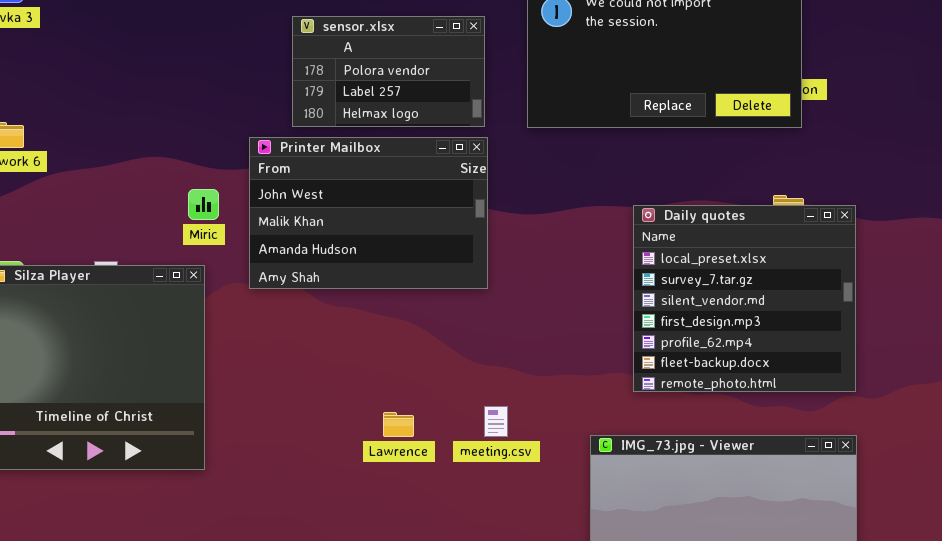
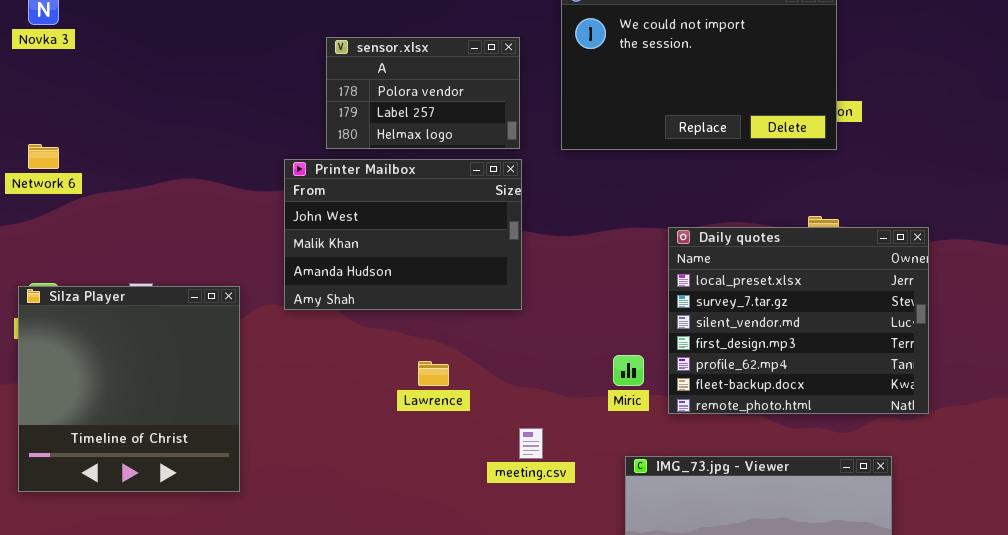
Miric: [188,189,219,220] -> [613,355,644,386], moved
Daily quotes: [633,205,856,392] -> [668,227,929,414], resized
Lawrence: [383,412,414,437] -> [418,361,449,386], moved

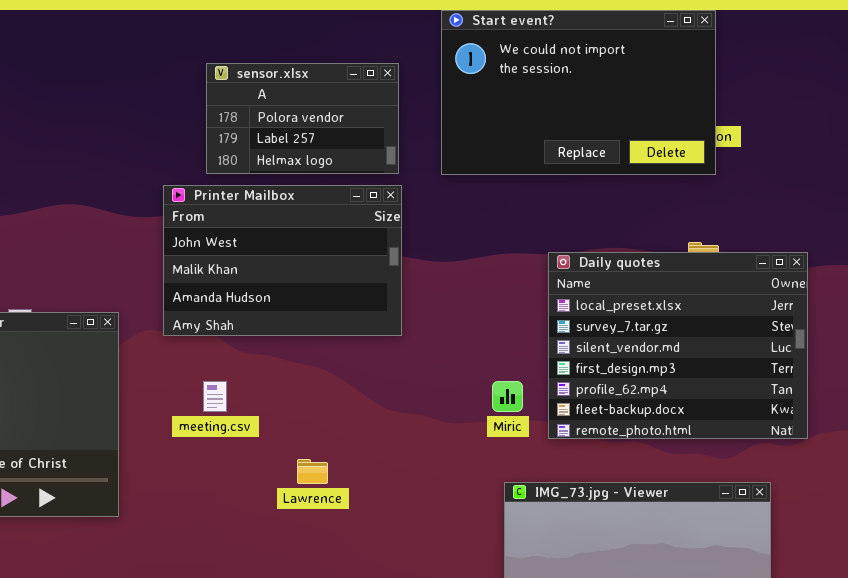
Lawrence: [418,361,449,386] -> [297,459,328,484], moved
meeting.csv: [519,428,543,459] -> [203,381,227,412], moved

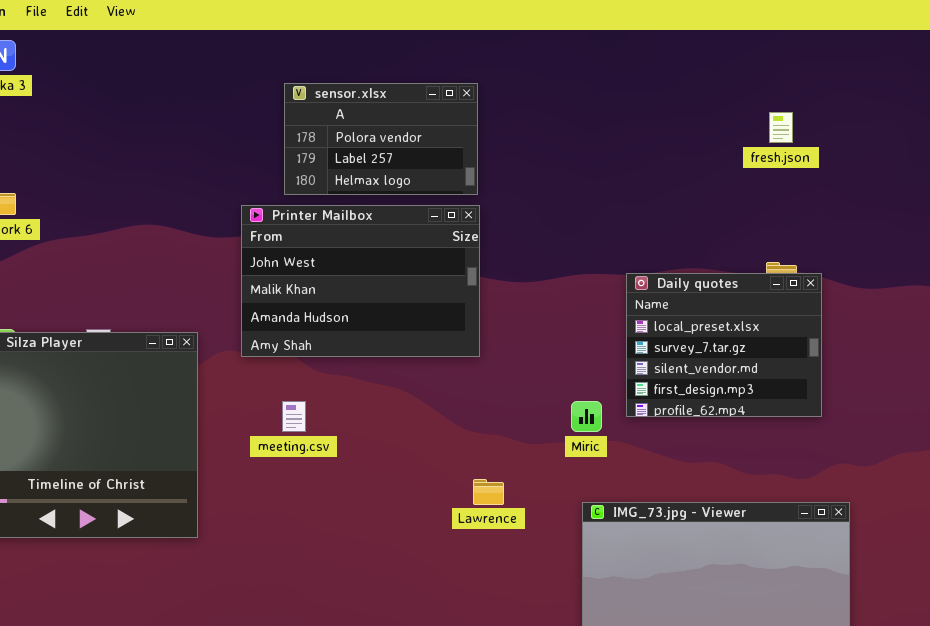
Start event?: [441,10,716,175] -> none, closed
Daily quotes: [548,252,808,439] -> [626,273,822,417], resized
Lawrence: [297,459,328,484] -> [473,479,504,505], moved

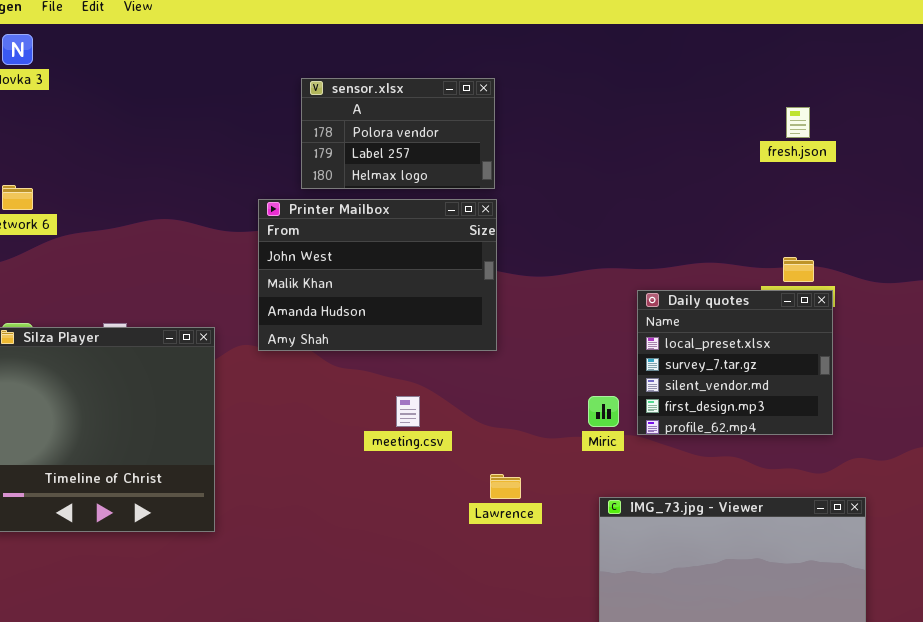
Daily quotes: [626,273,822,417] -> [637,290,833,435], moved
meeting.csv: [282,401,306,432] -> [396,396,420,427], moved

